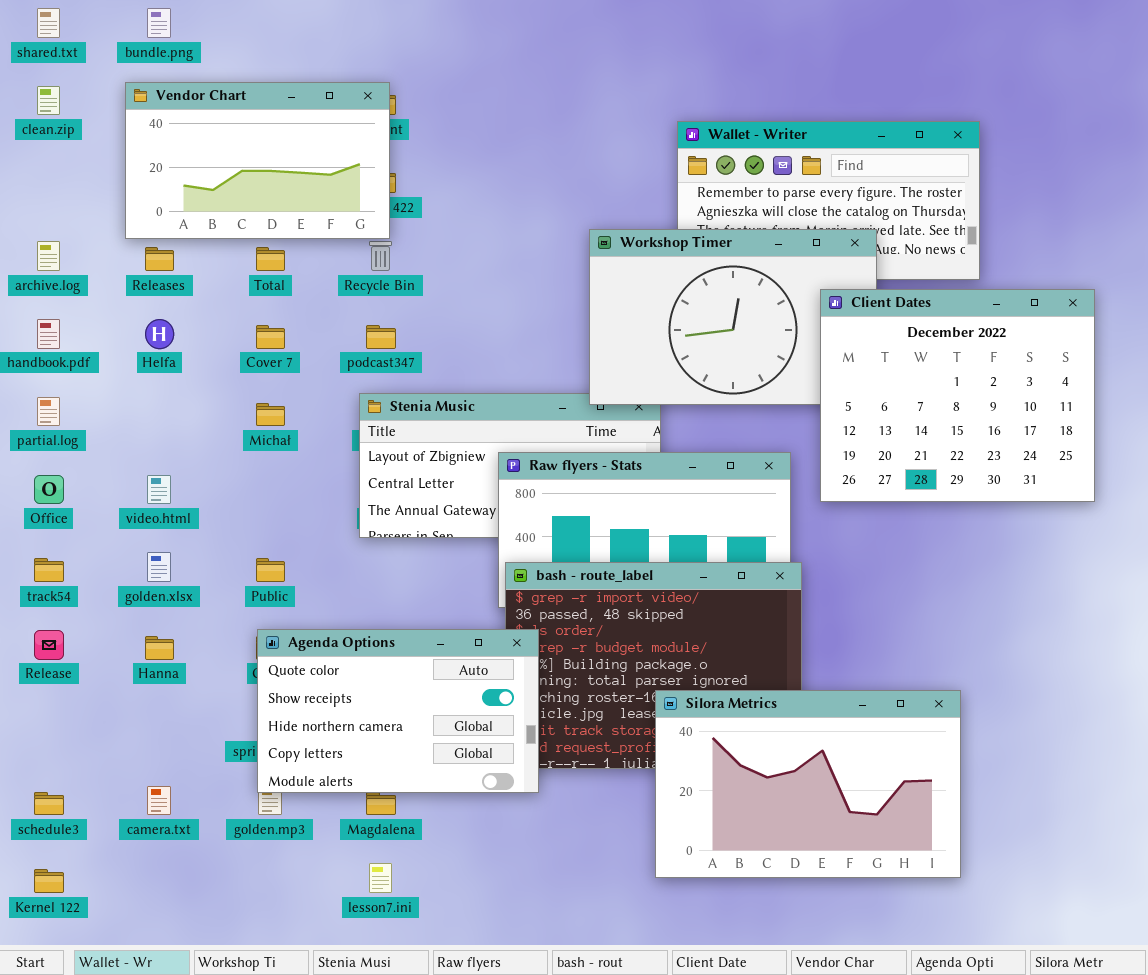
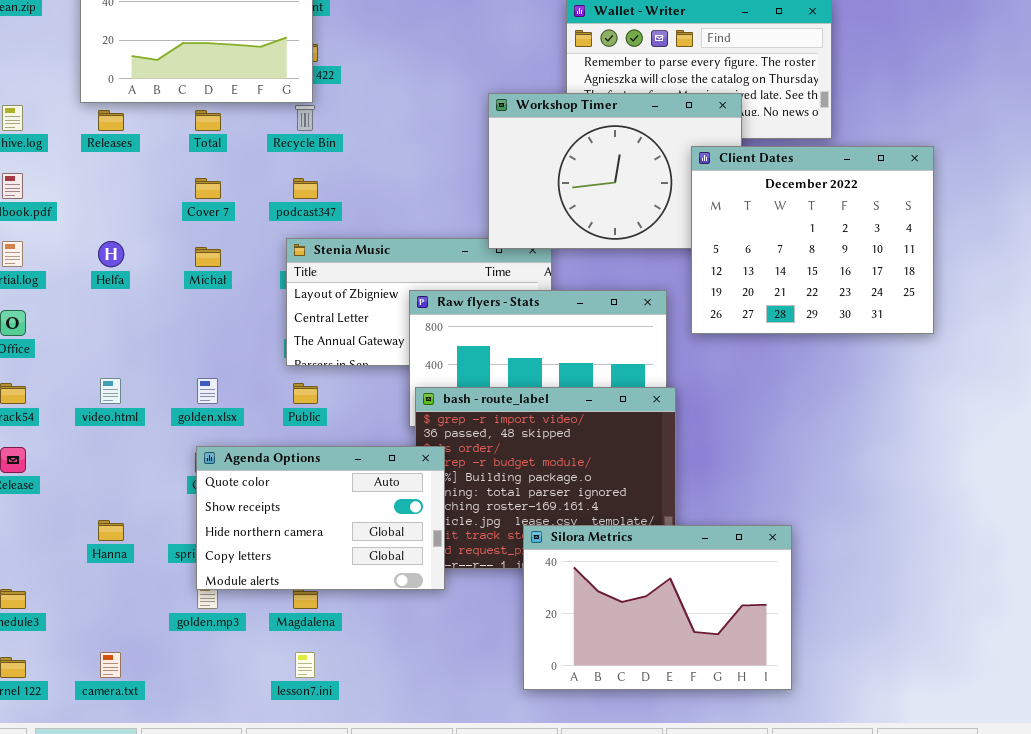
Helfa: [145,319,174,349] -> [98,241,124,267], moved
video.html: [147,475,171,504] -> [100,378,121,404], moved
golden.xlsx: [147,552,171,582] -> [197,378,218,404], moved
Public: [256,558,285,582] -> [293,383,318,404], moved
Hanna: [145,636,174,660] -> [98,520,124,541], moved
Silora Metrics: [655,690,961,878] -> [523,525,792,690], moved
camera.txt: [147,786,171,815] -> [100,652,121,678], moved

